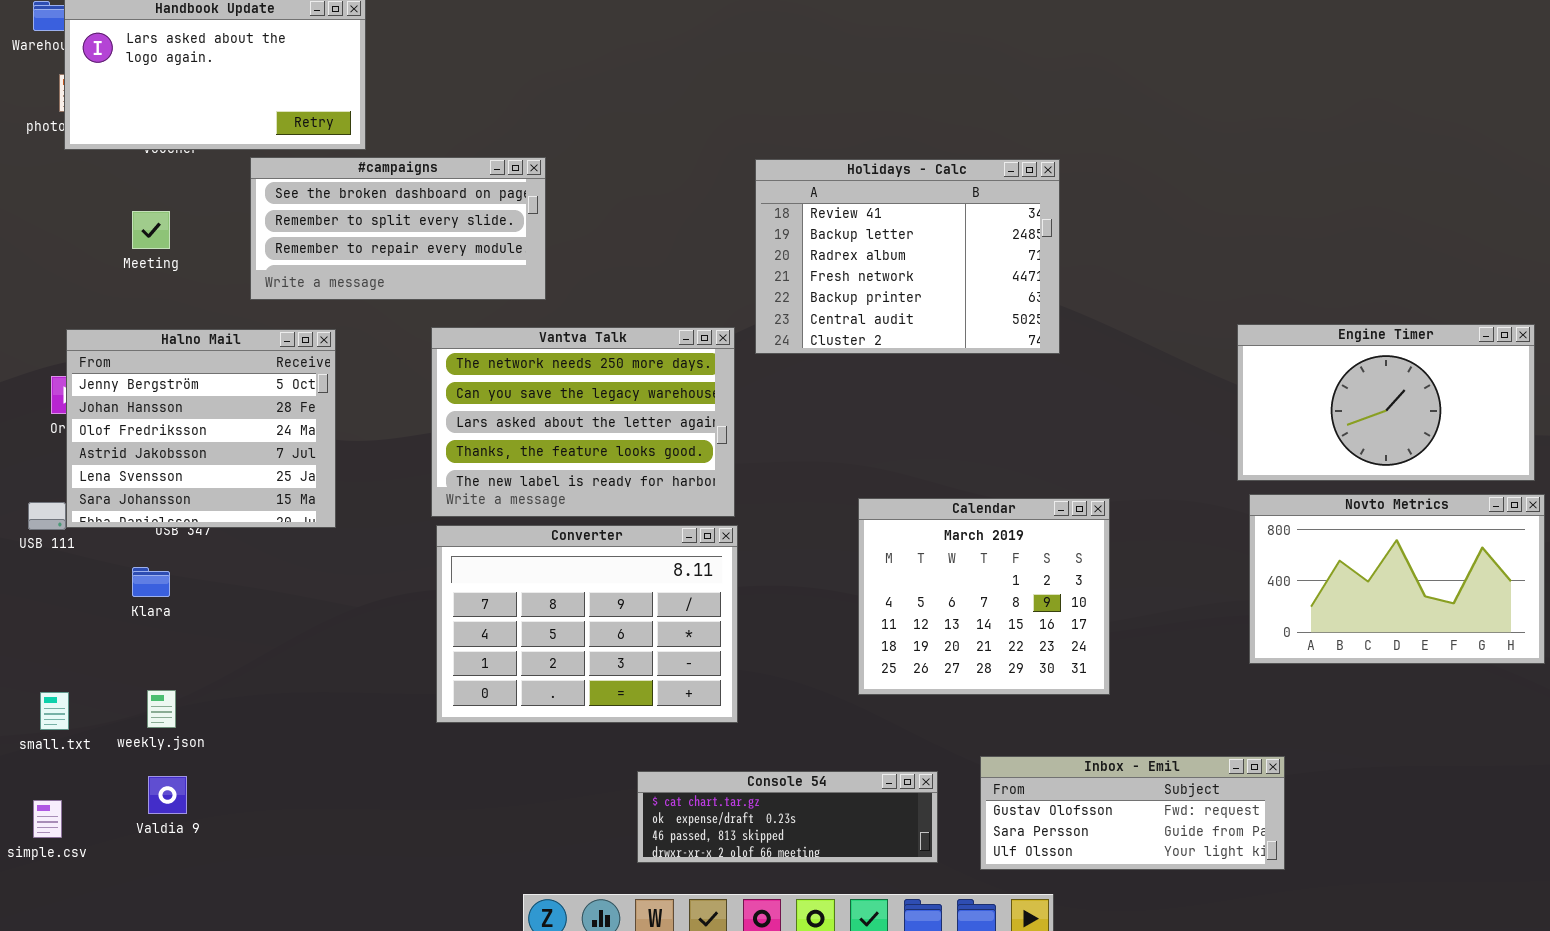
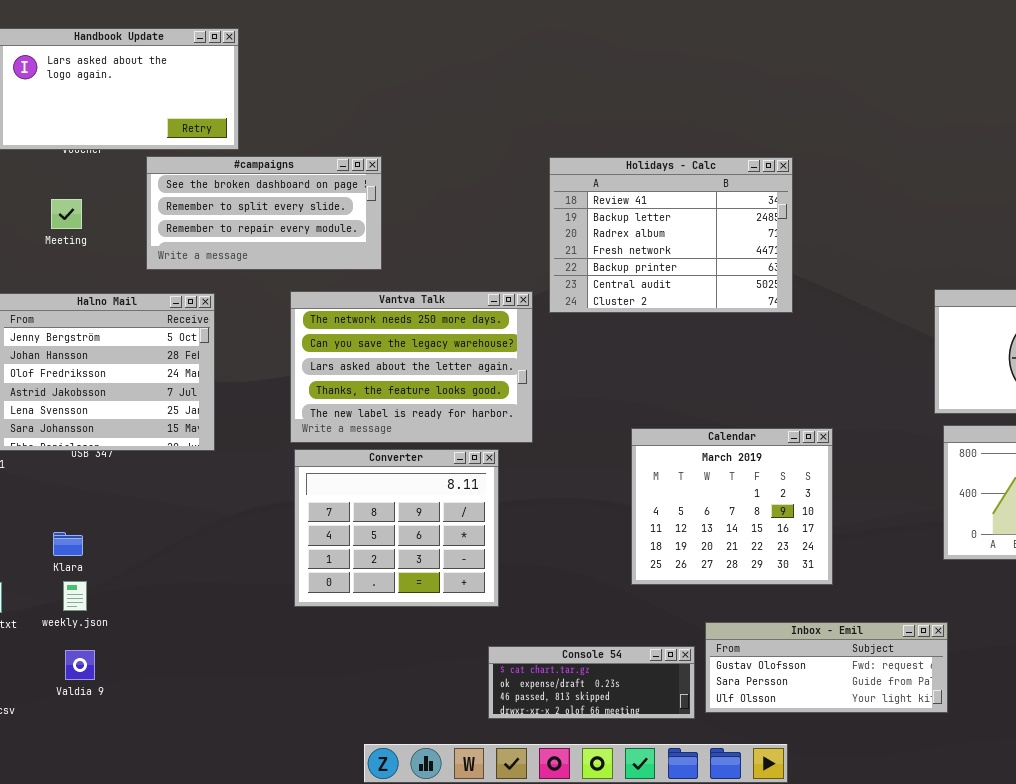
Converter: [436,525,738,723] -> [294,449,499,607], resized
Klara: [132,567,170,597] -> [53,532,83,556], moved
Inbox - Emil: [980,756,1285,870] -> [705,622,948,713], moved
Console 54: [637,771,938,863] -> [488,646,695,719], resized

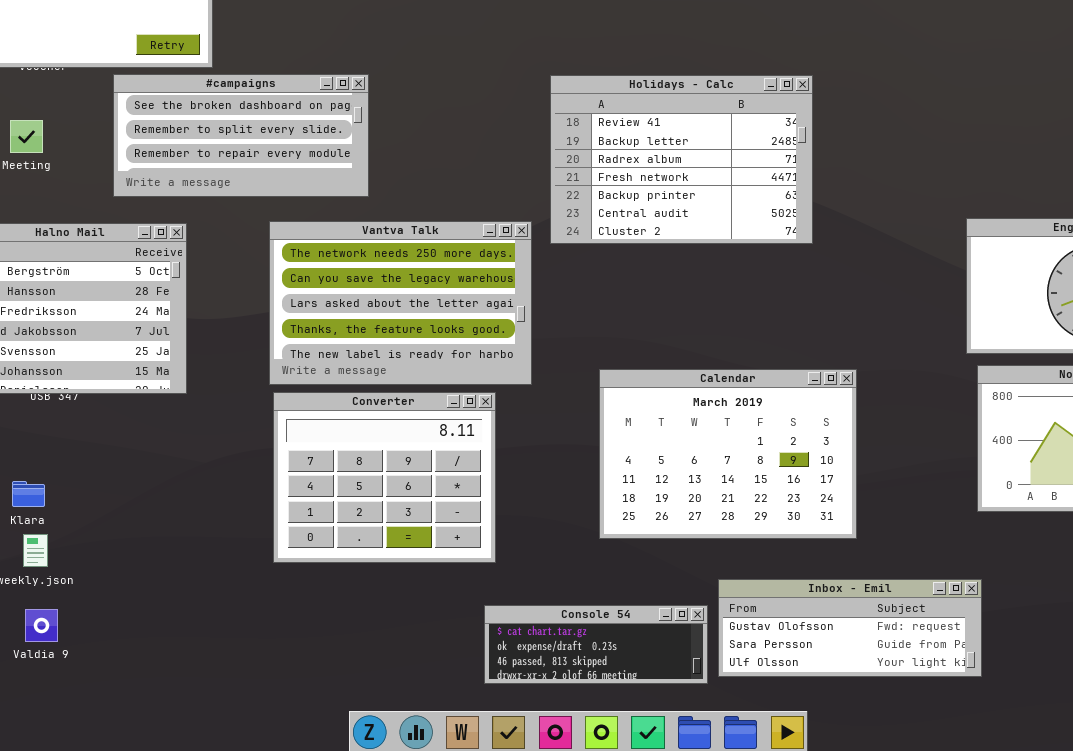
Calendar: [631,428,833,585] -> [599,369,857,539], resized

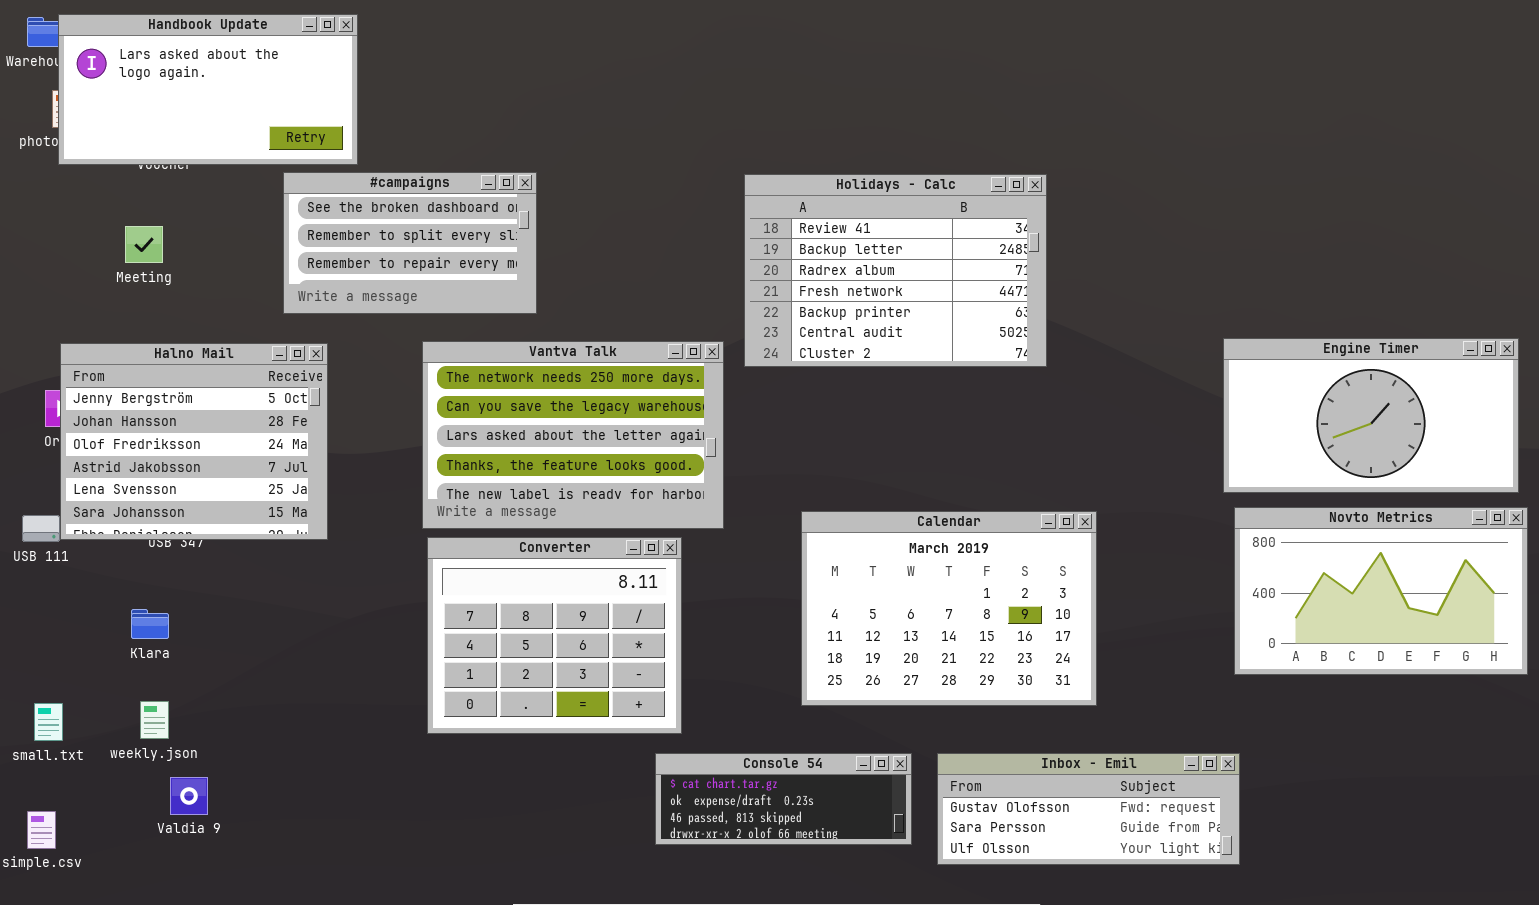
#campaigns: [113,74,369,197] -> [283,172,537,314], resized
Klara: [12,481,45,507] -> [131,609,169,639], moved
Console 54: [484,605,708,684] -> [655,753,912,845], moved
Valdia 9: [25,609,58,642] -> [170,777,208,815], moved

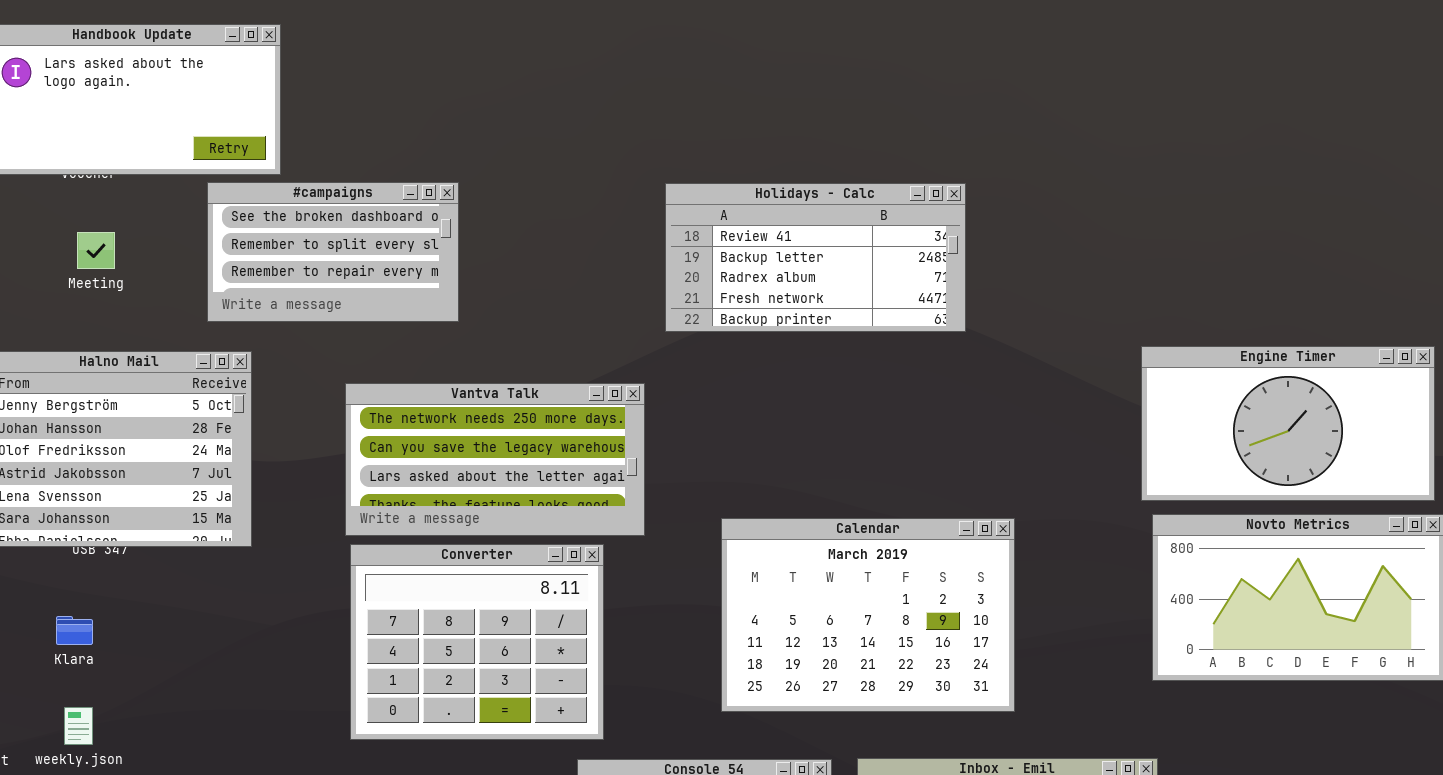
Holidays - Calc: [744,174,1047,367] -> [665,183,966,332], resized
Meeting: [125,226,163,263] -> [77,232,115,269], moved
Vantva Talk: [422,341,724,529] -> [345,383,645,536], resized

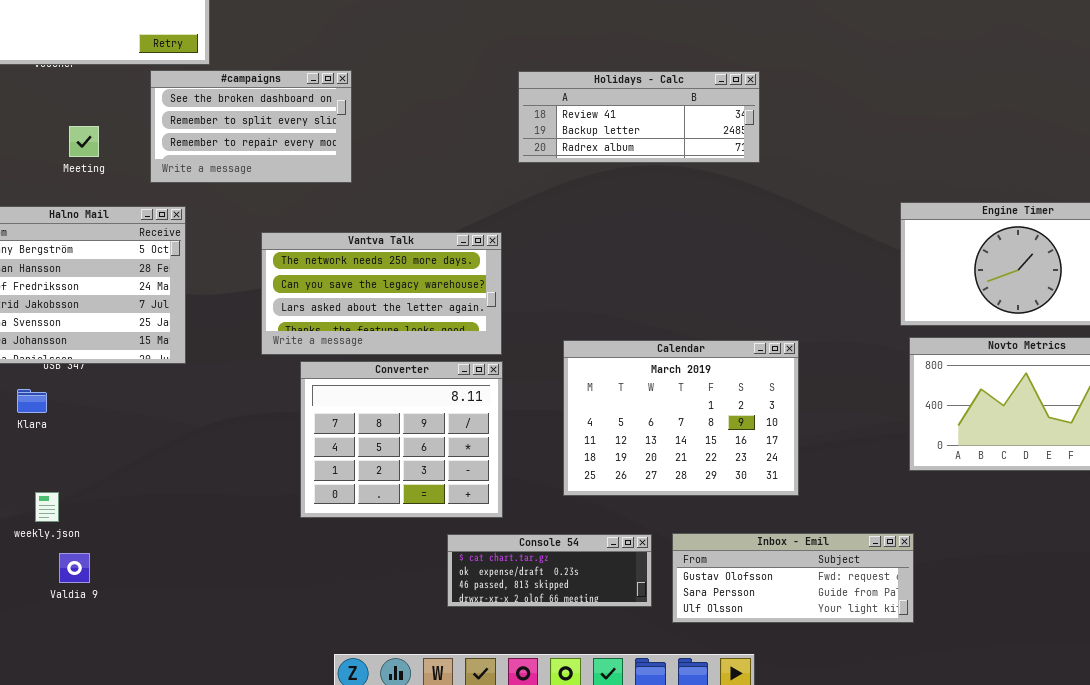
Holidays - Calc: [665,183,966,332] -> [518,71,760,163], resized
Meeting: [77,232,115,269] -> [69,126,99,157], moved
Converter: [350,544,604,740] -> [300,361,503,518], moved
Klara: [56,616,93,645] -> [17,389,47,413], moved

